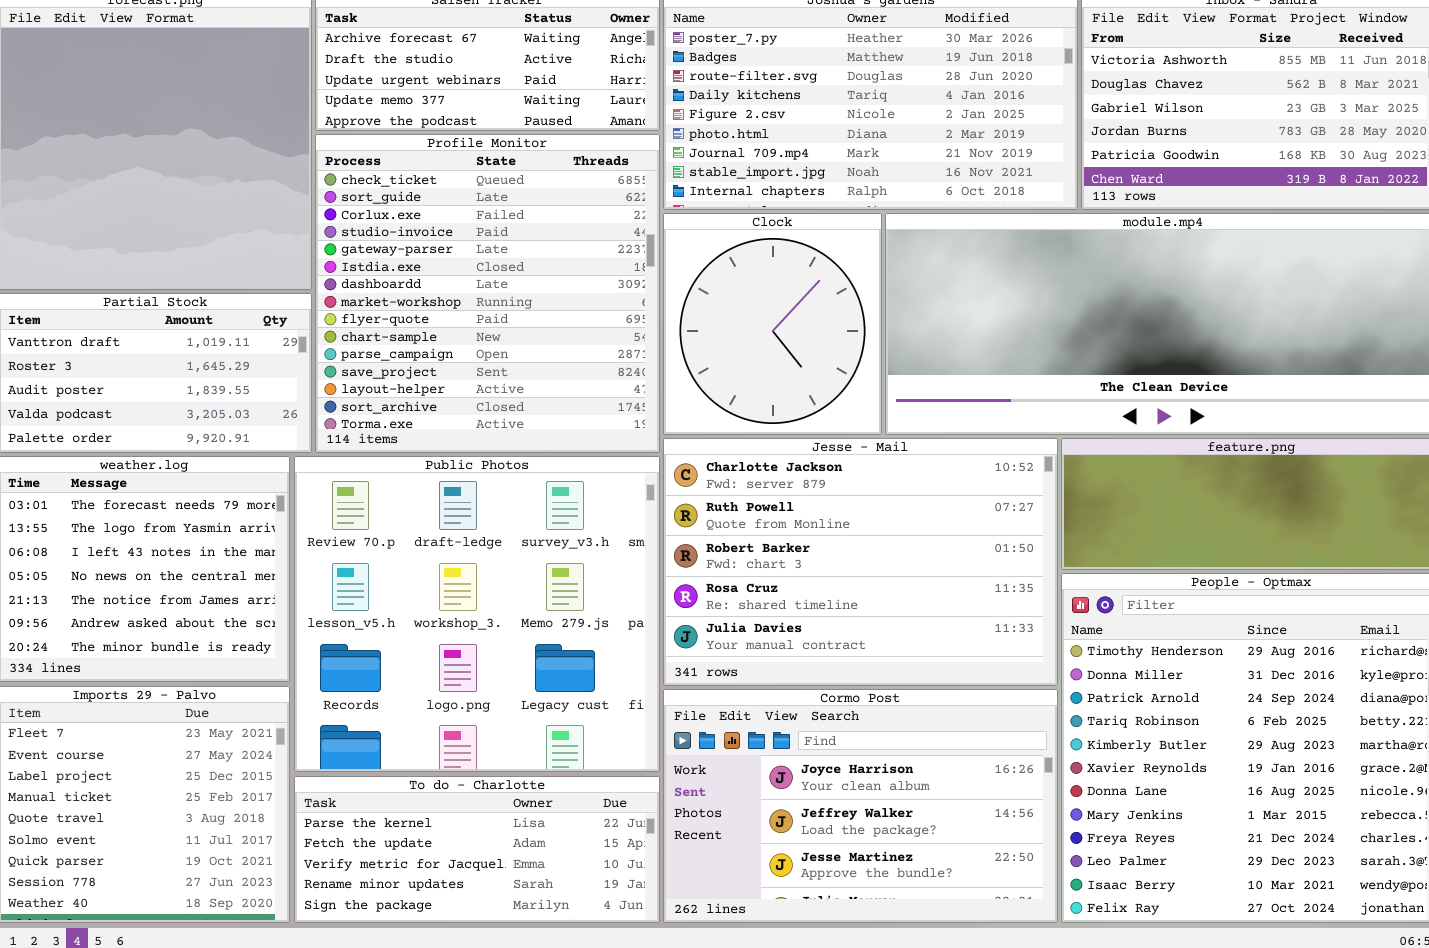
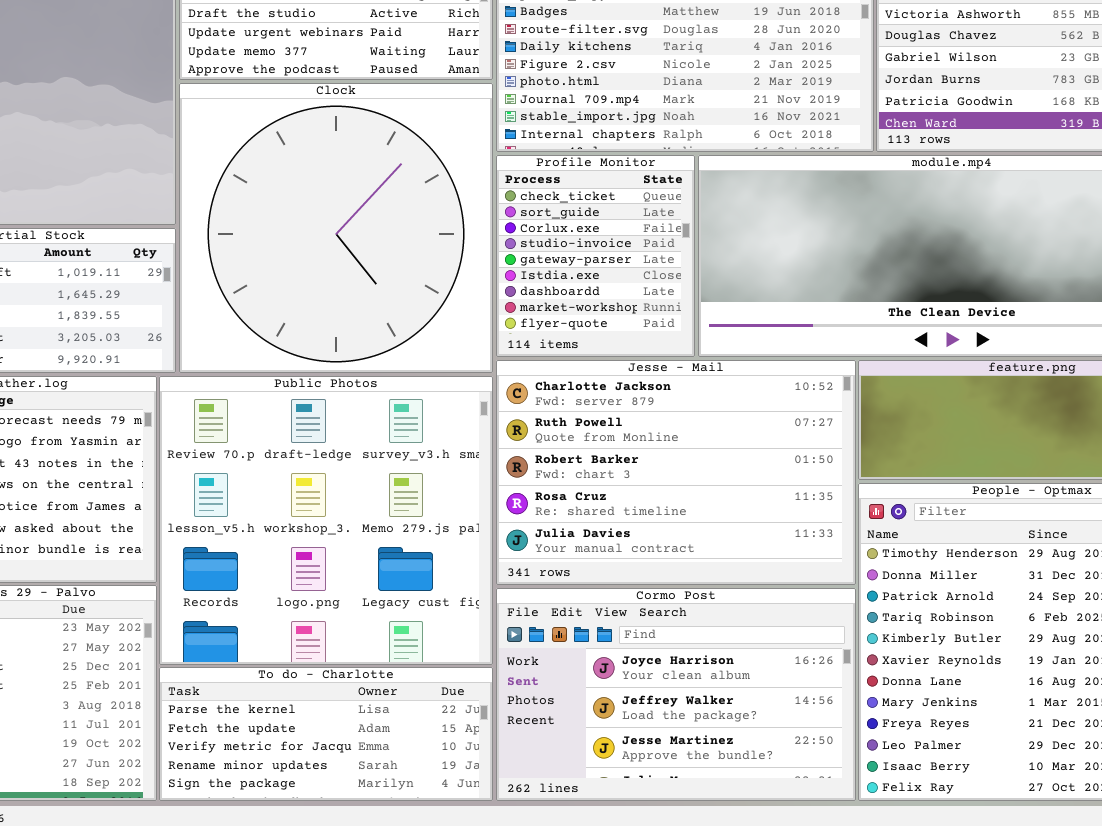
Profile Monitor: [315,134,660,453] -> [496,155,695,357], moved, resized
Clock: [663,213,882,435] -> [179,83,493,373], moved, resized

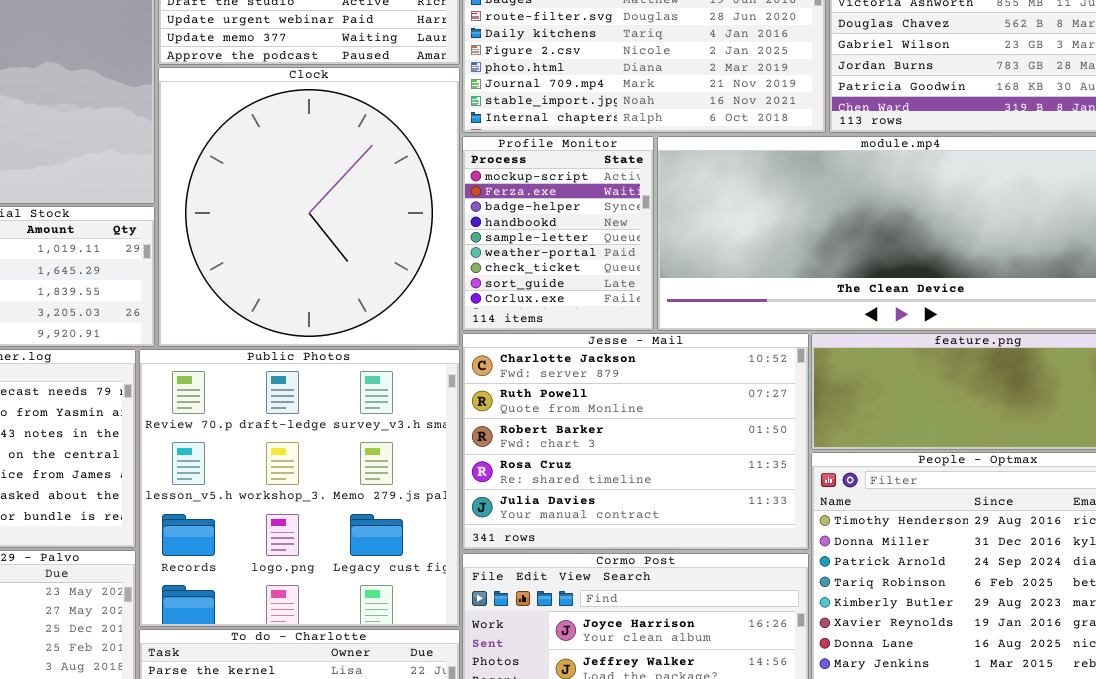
Profile Monitor: [496,155,695,357] -> [462,136,654,331], scrolled up 6 rows

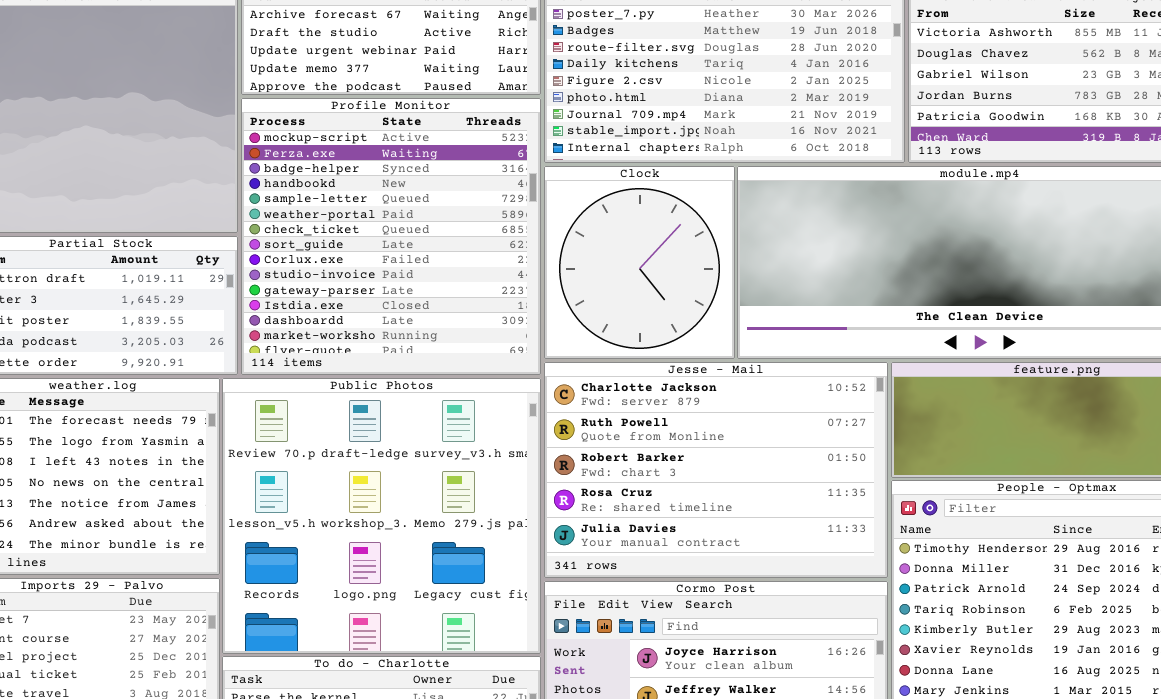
Clock: [158,67,460,347] -> [544,166,735,359], moved, resized
Profile Monitor: [462,136,654,331] -> [241,98,541,375], moved, resized

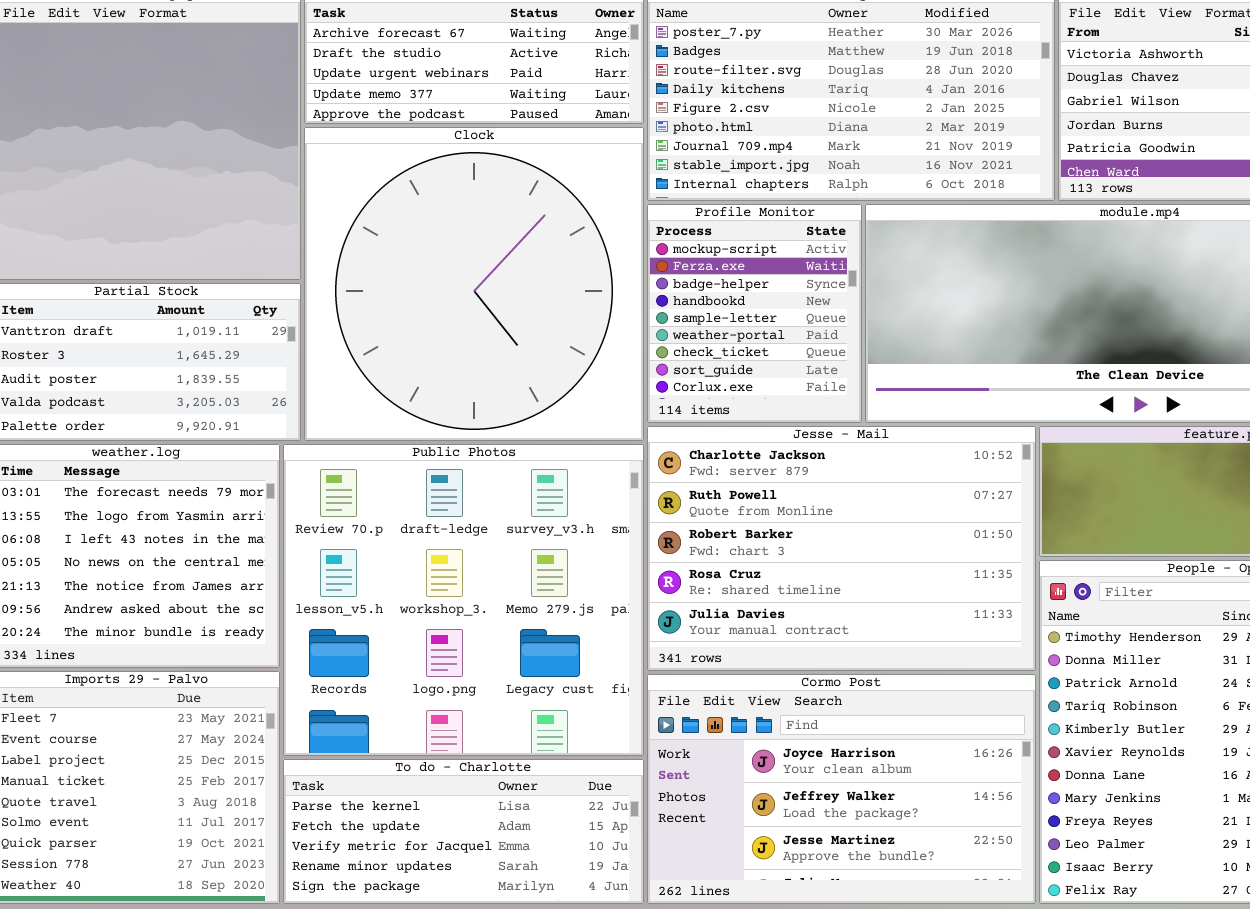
Profile Monitor: [241,98,541,375] -> [647,204,862,423], moved, resized
Clock: [544,166,735,359] -> [304,127,644,441], moved, resized

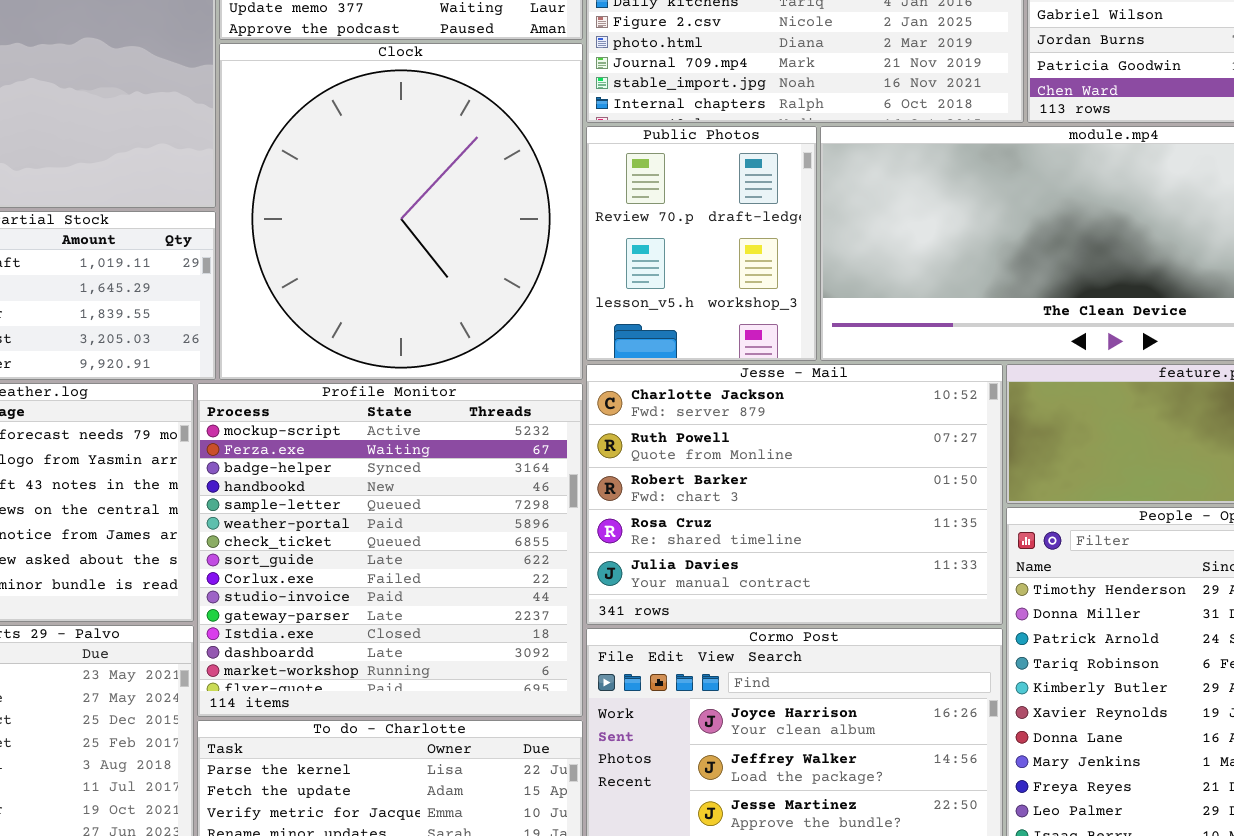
Profile Monitor: [647,204,862,423] -> [197,383,583,717], moved, resized
Public Photos: [283,444,644,756] -> [586,126,817,361], moved, resized

